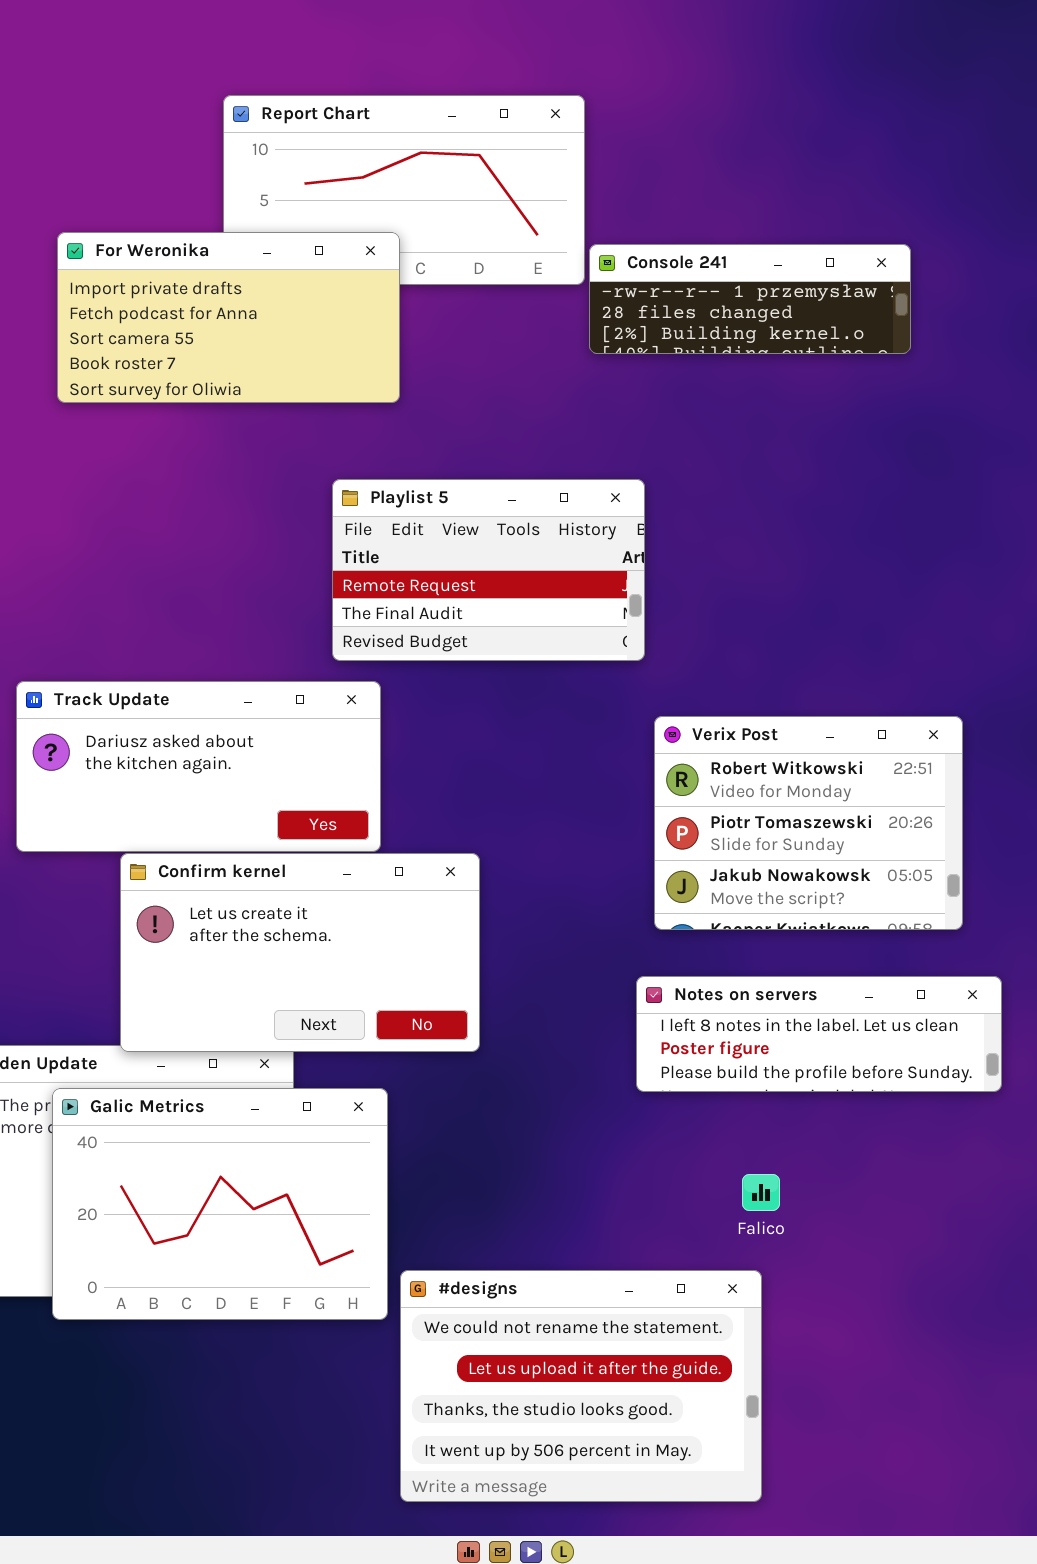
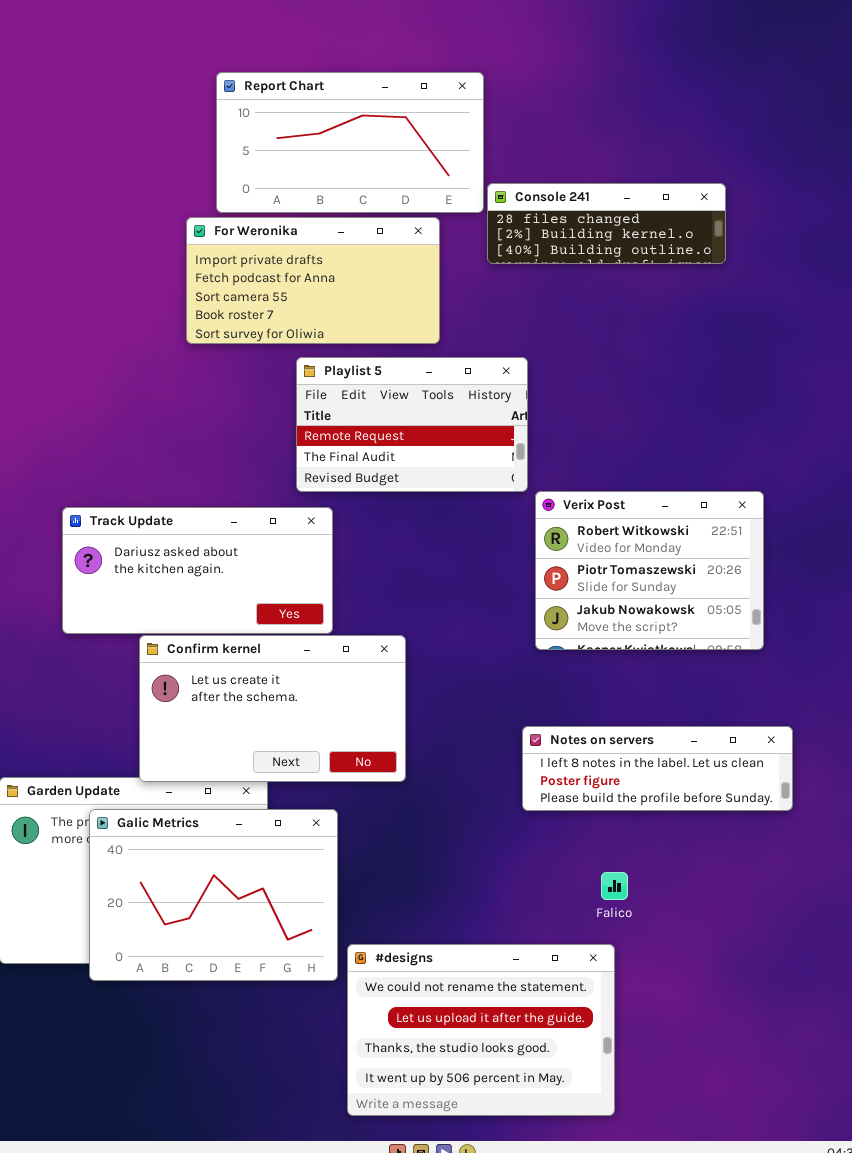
For Weronika: [57,232,400,403] -> [186,217,440,344], moved
Console 241: [589,244,911,354] -> [487,183,726,264], scrolled down 1 row
Verix Post: [654,716,963,930] -> [535,491,764,650], moved

